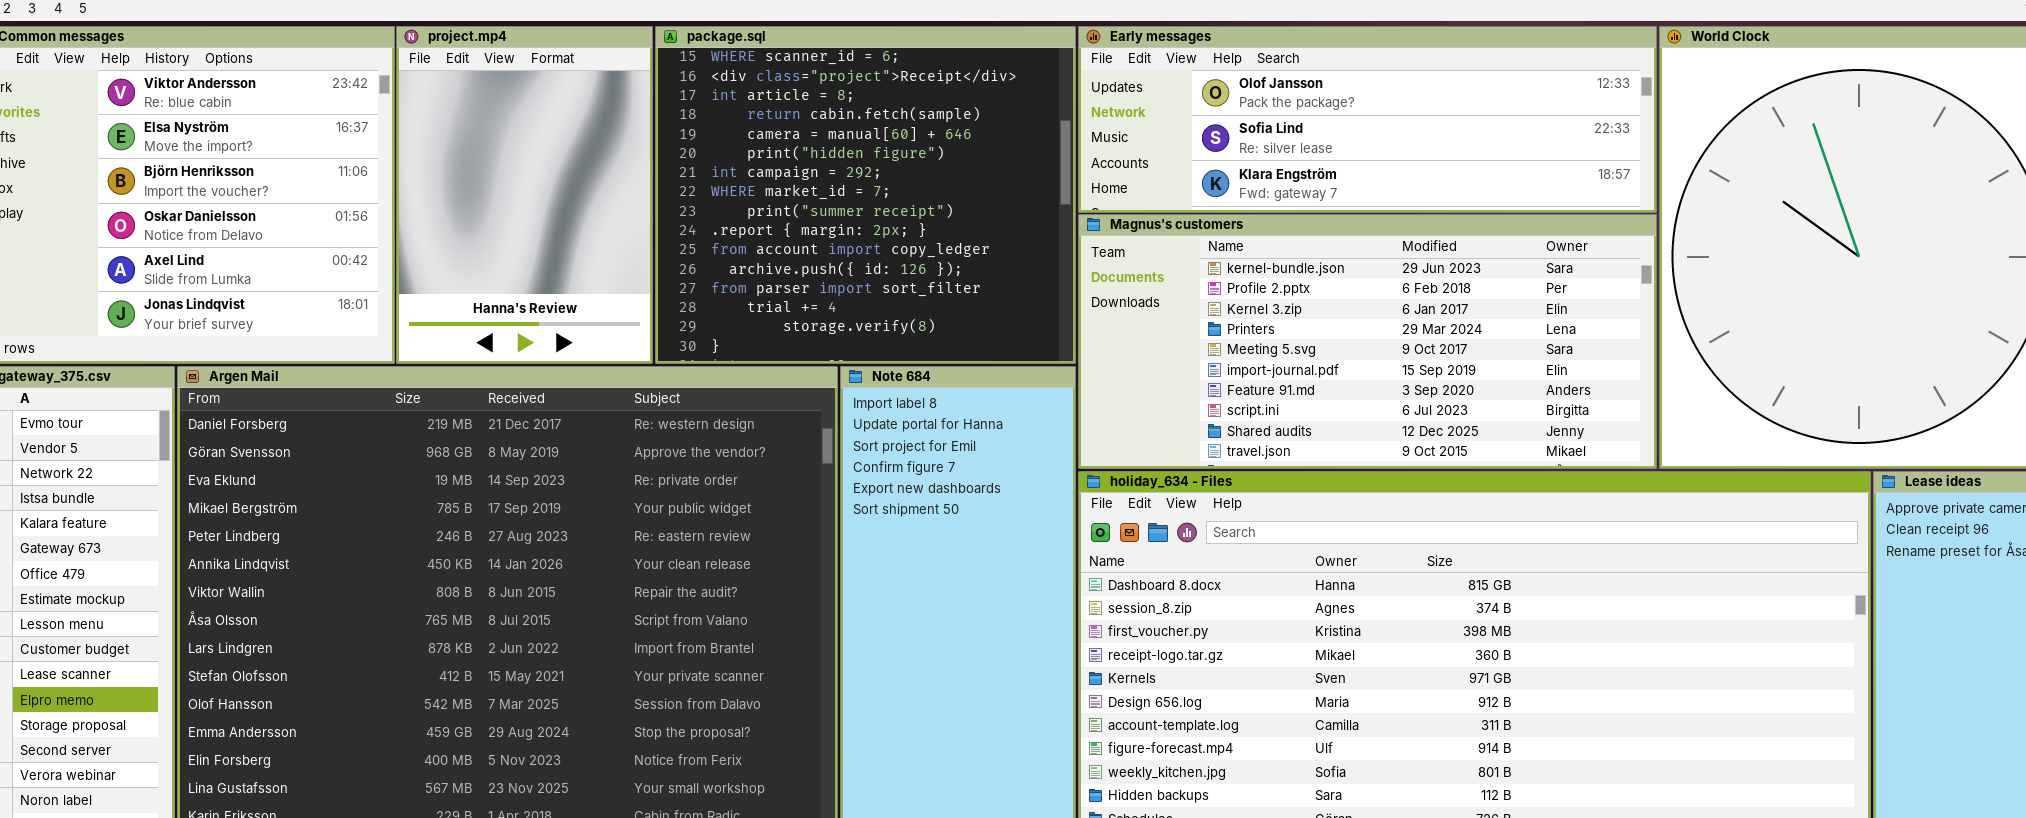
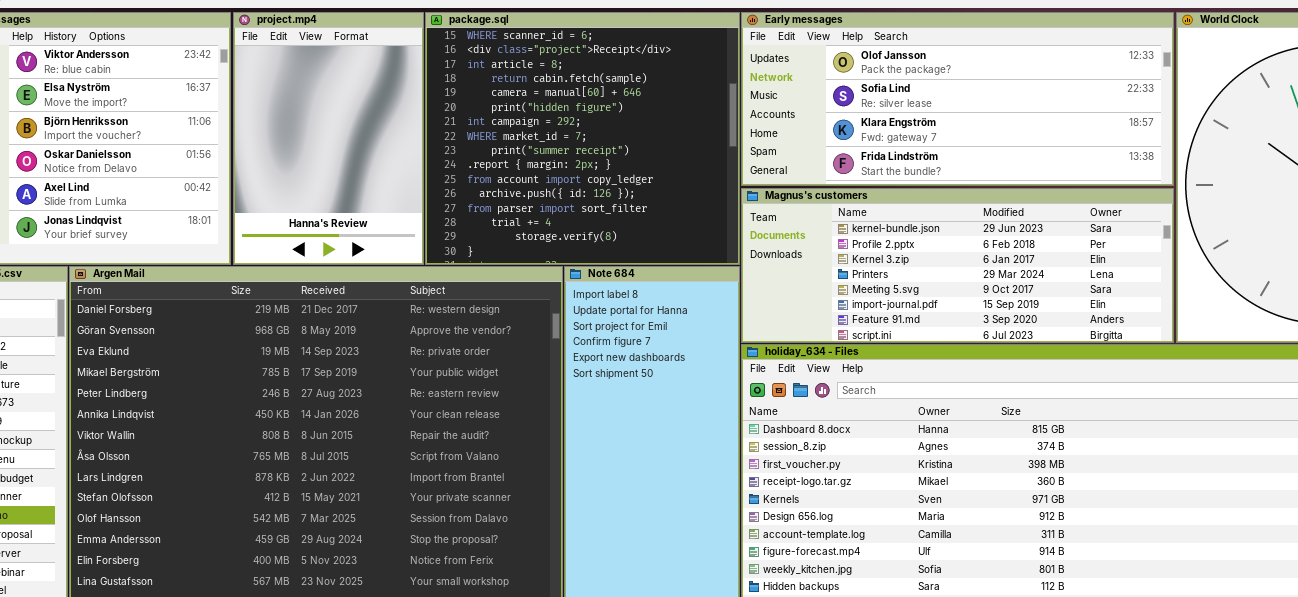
Early messages: [1078,26,1657,213] -> [741,12,1174,186], resized
Magnus's customers: [1078,214,1657,469] -> [741,188,1174,343], resized

